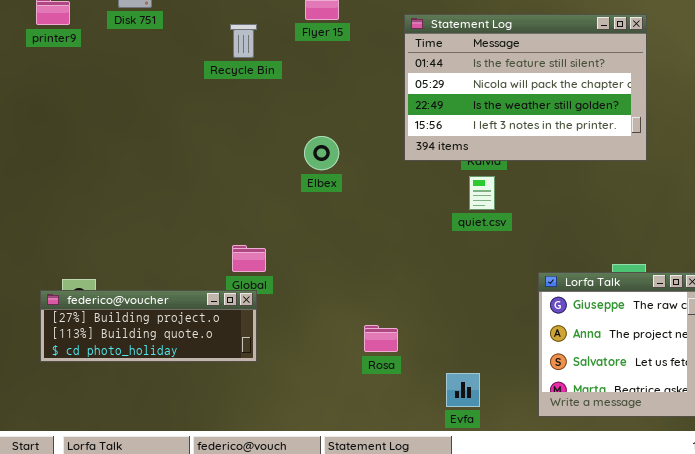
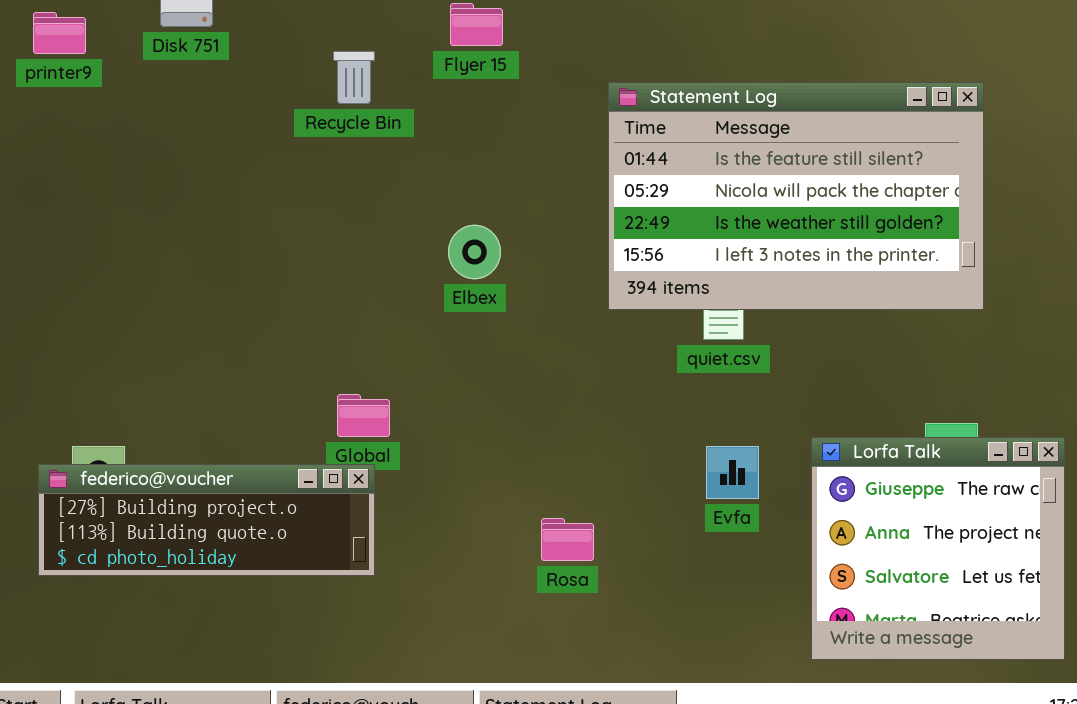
Statement Log: [404,14,647,161] -> [608,82,984,310], moved
Evfa: [446,373,480,407] -> [706,446,759,499], moved

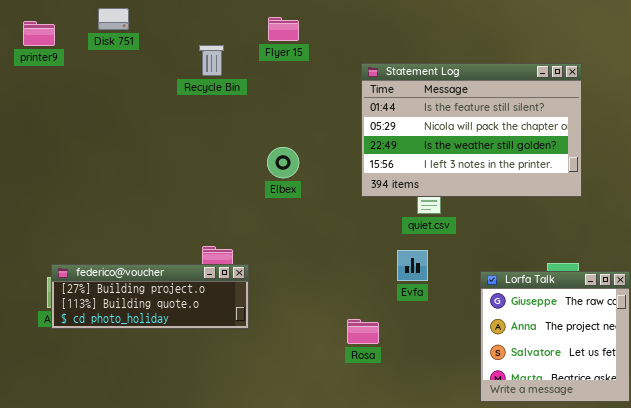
Evfa: [706,446,759,499] -> [397,250,428,281], moved
federico@voucher: [38,464,375,576] -> [51,264,249,329], moved
Rosa: [541,518,594,561] -> [347,319,379,344], moved

